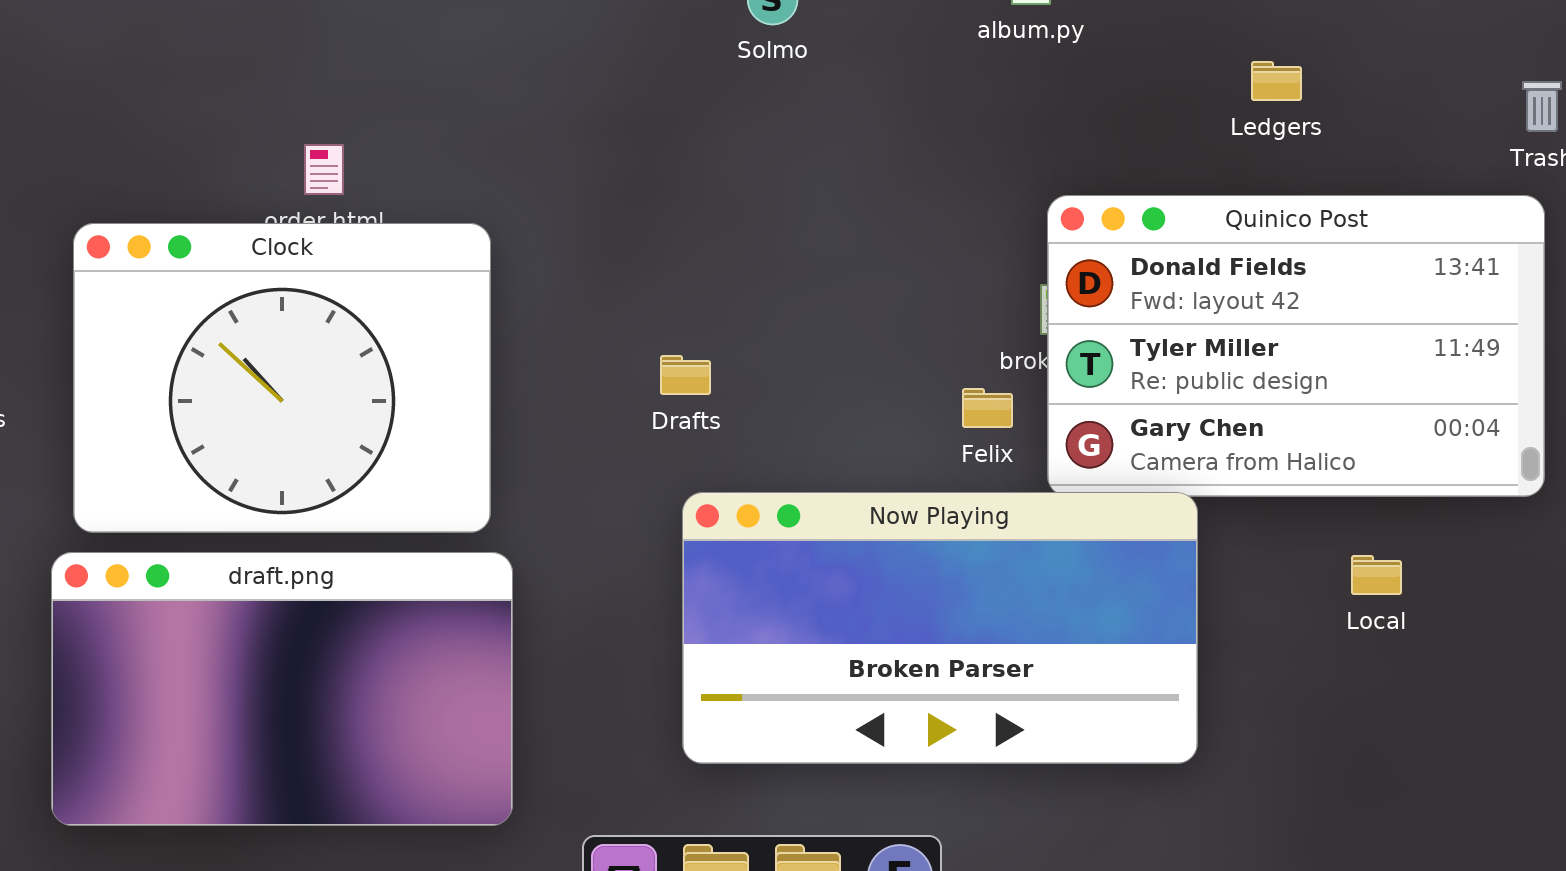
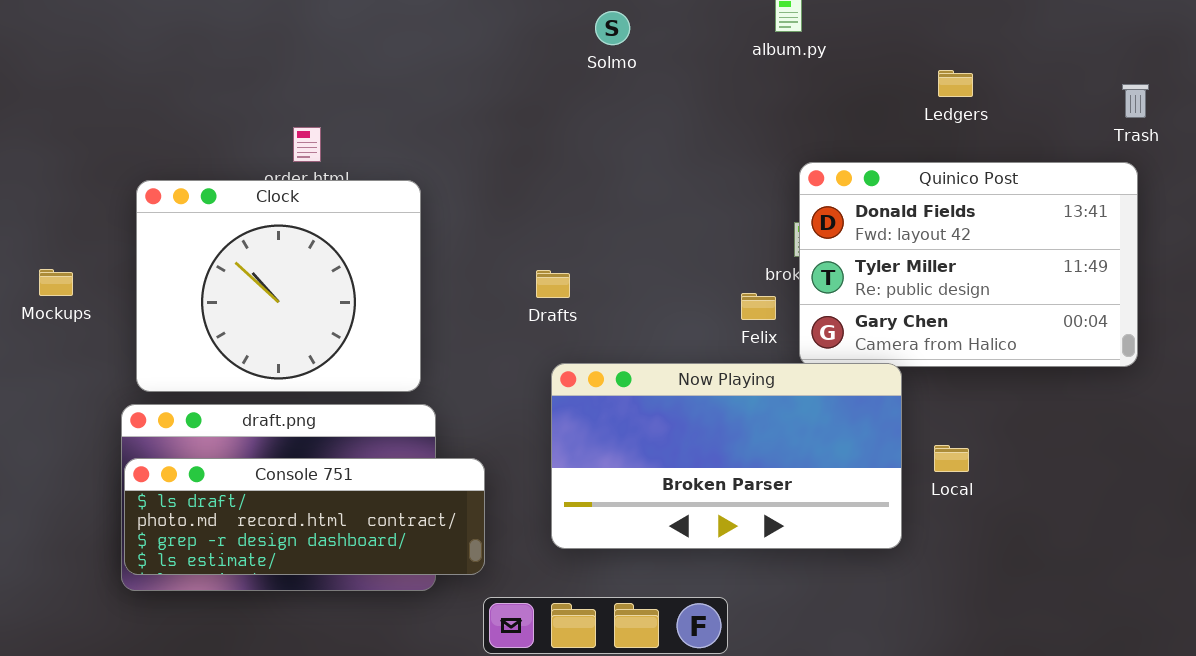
Local: [1351,555,1402,595] -> [934,445,969,472], moved
Console 751: none -> [124,458,485,575], opened

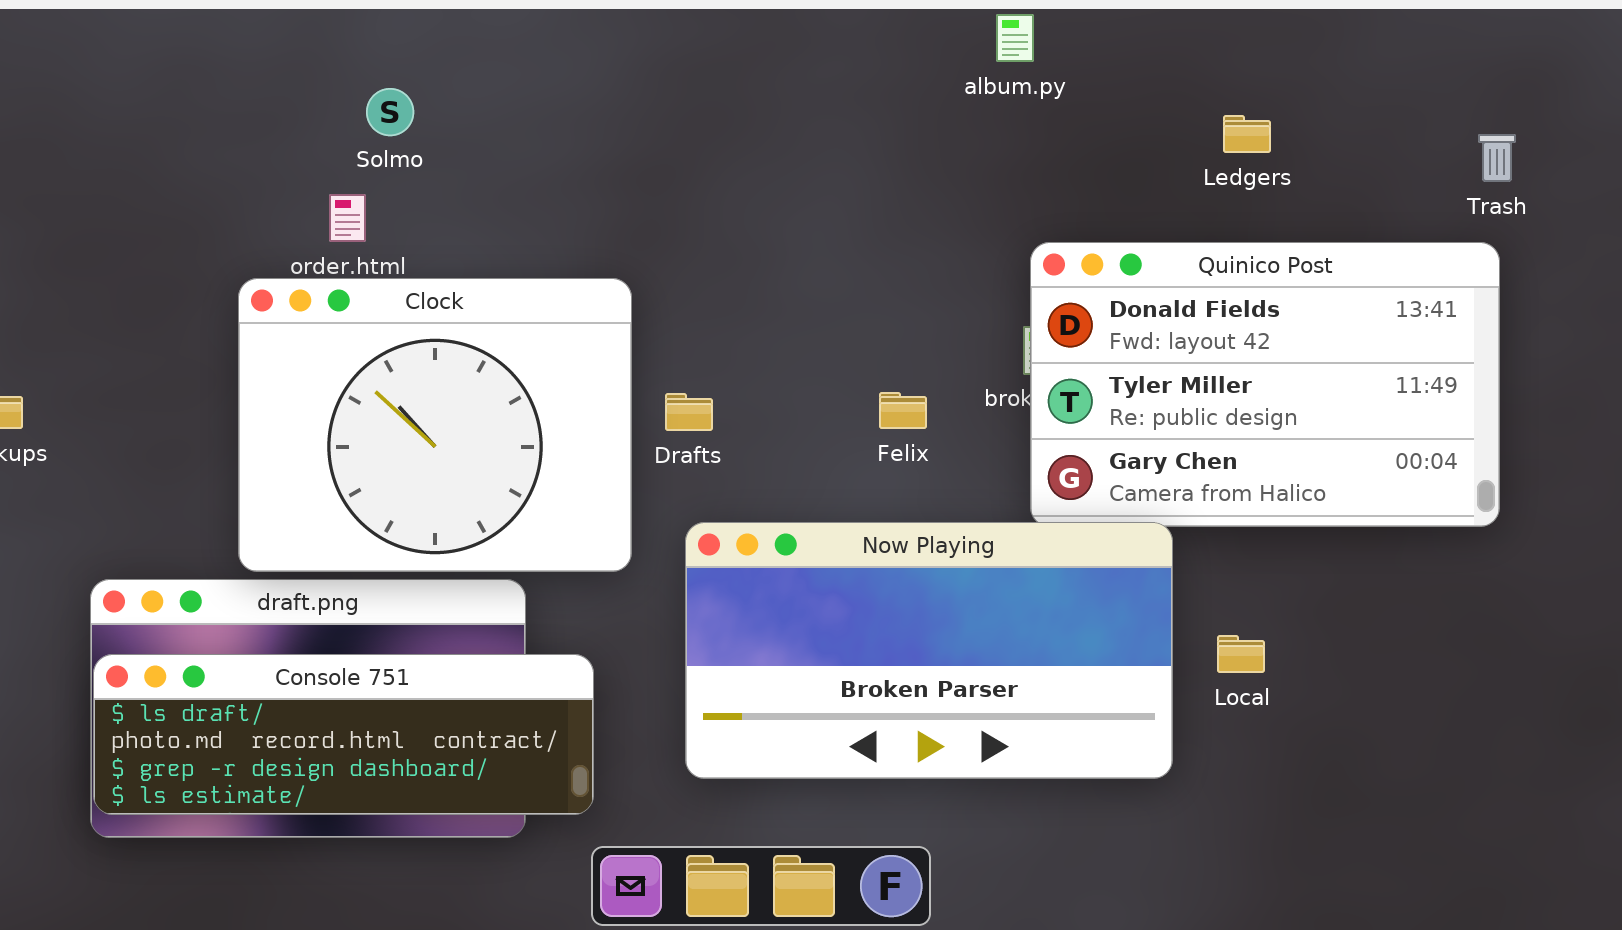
Solmo: [595,11,630,45] -> [366,88,414,136], moved
Clock: [136,180,421,392] -> [238,278,632,572], moved
Felix: [741,293,776,320] -> [879,392,927,429], moved

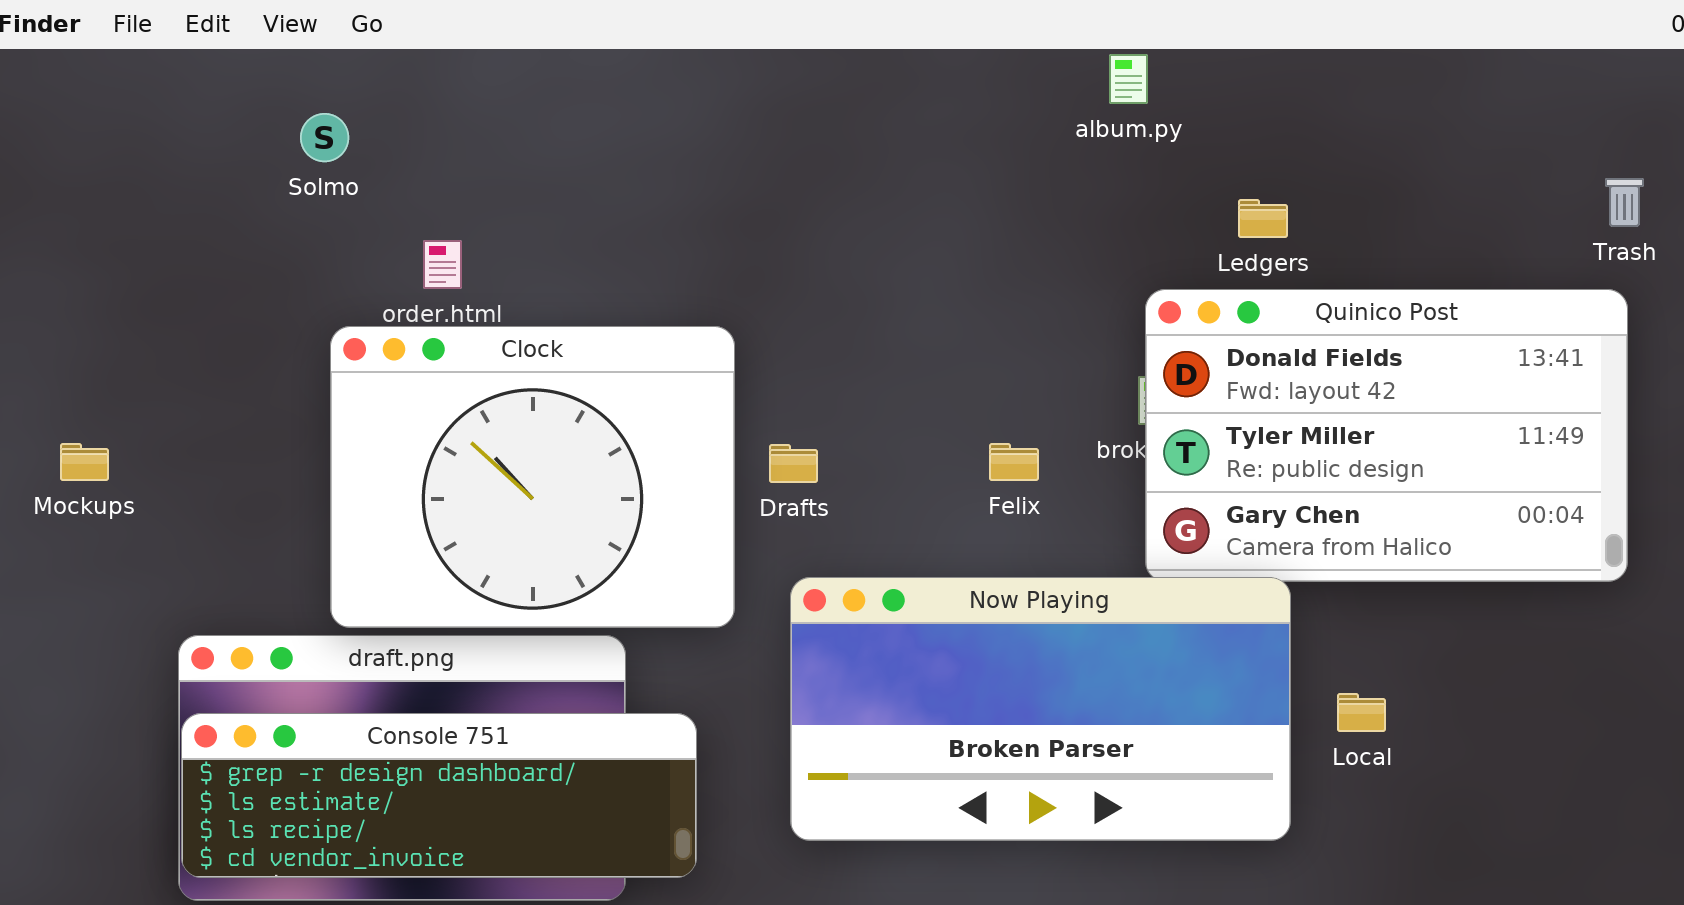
Solmo: [366,88,414,136] -> [300,113,349,162], moved
Ledgers: [1223,115,1271,153] -> [1238,199,1288,238], moved
Console 751: [93,654,594,815] -> [181,713,697,878], scrolled down 2 rows

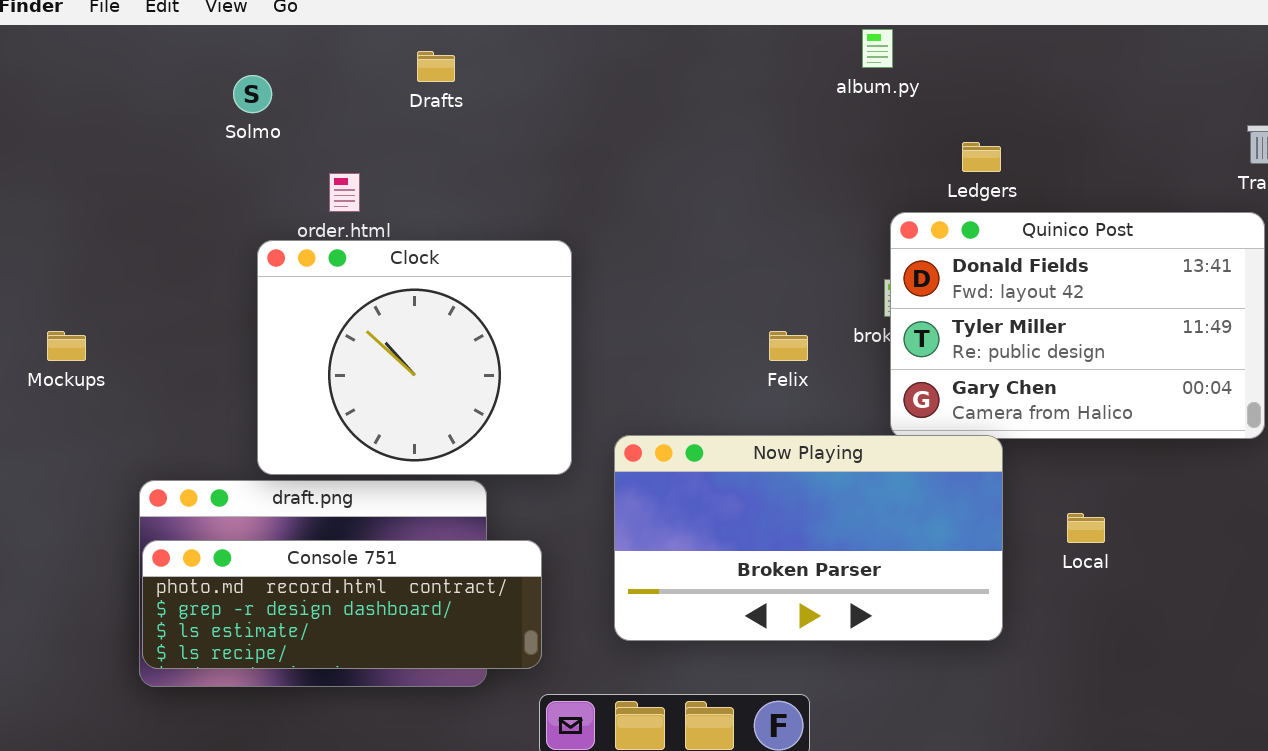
Drafts: [769,444,818,483] -> [417,51,455,82], moved
Local: [1337,693,1386,732] -> [1067,513,1105,543], moved
Console 751: [181,713,697,878] -> [142,540,542,669], scrolled up 1 row

